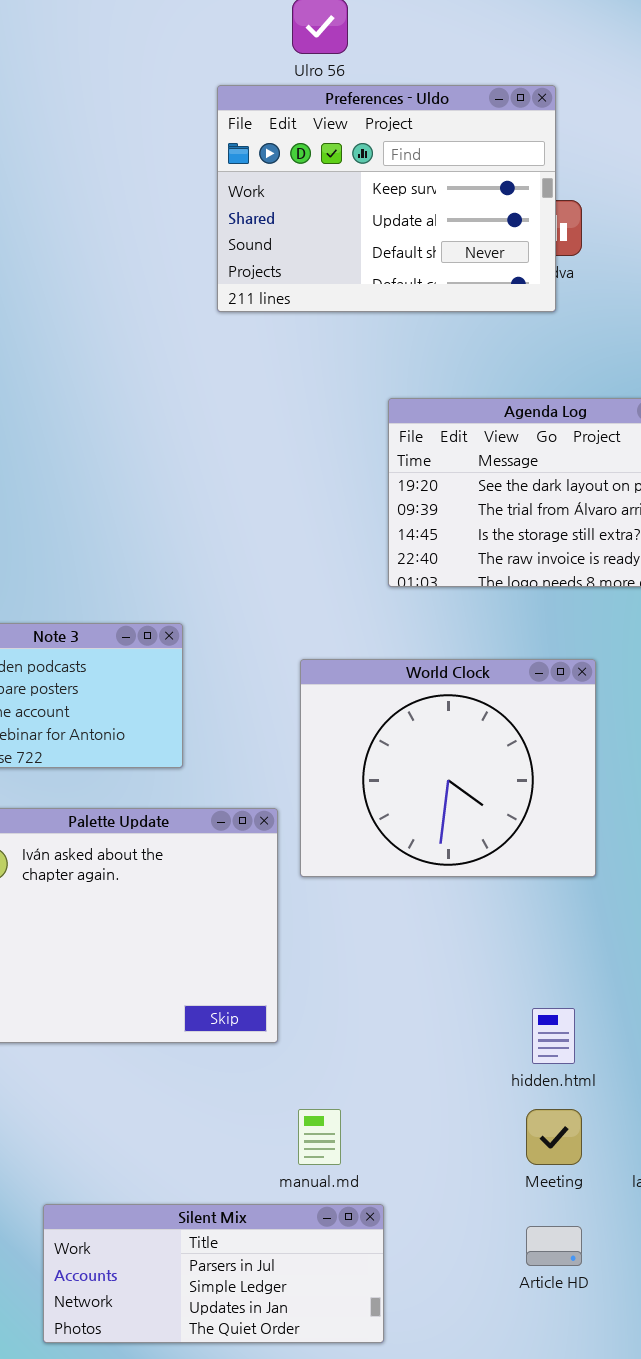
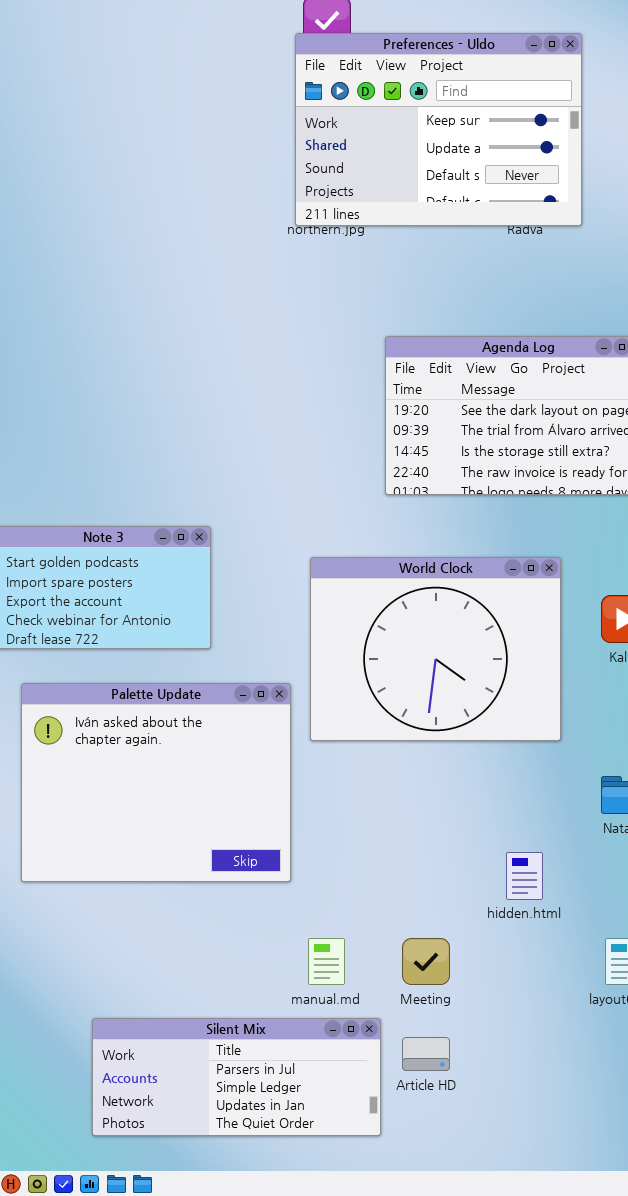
Preferences - Uldo: [217,85,556,312] -> [295,33,582,226], moved
Meeting: [526,1109,582,1165] -> [402,938,450,985], moved
Article HD: [526,1226,582,1266] -> [402,1037,450,1071], moved

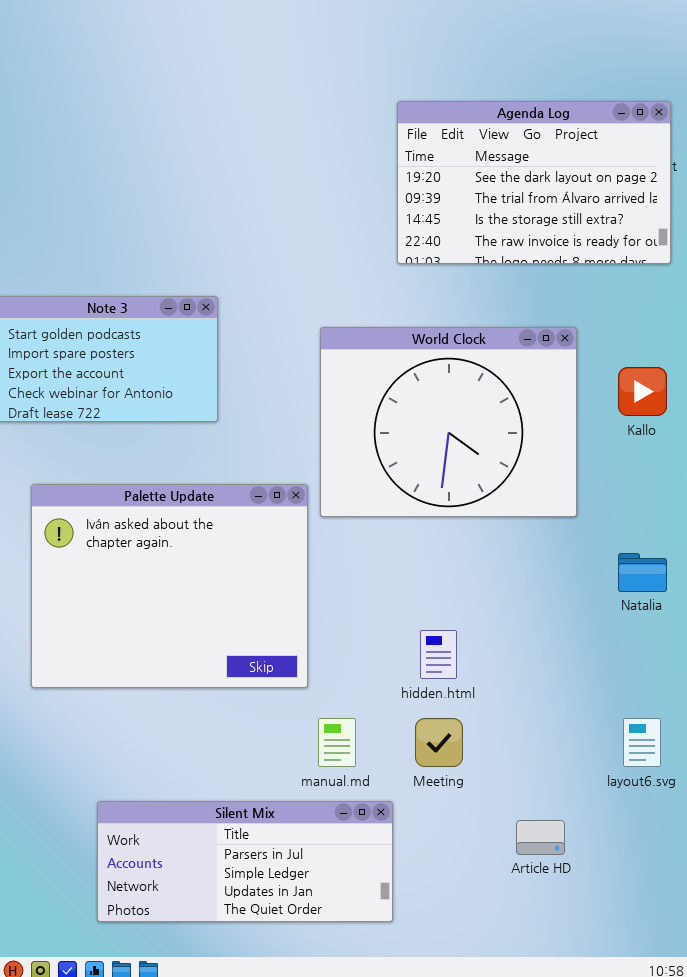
Palette Update: [21,683,291,882] -> [31,484,308,688], moved
hidden.html: [506,852,543,900] -> [420,630,457,679], moved
Article HD: [402,1037,450,1071] -> [516,820,565,855], moved

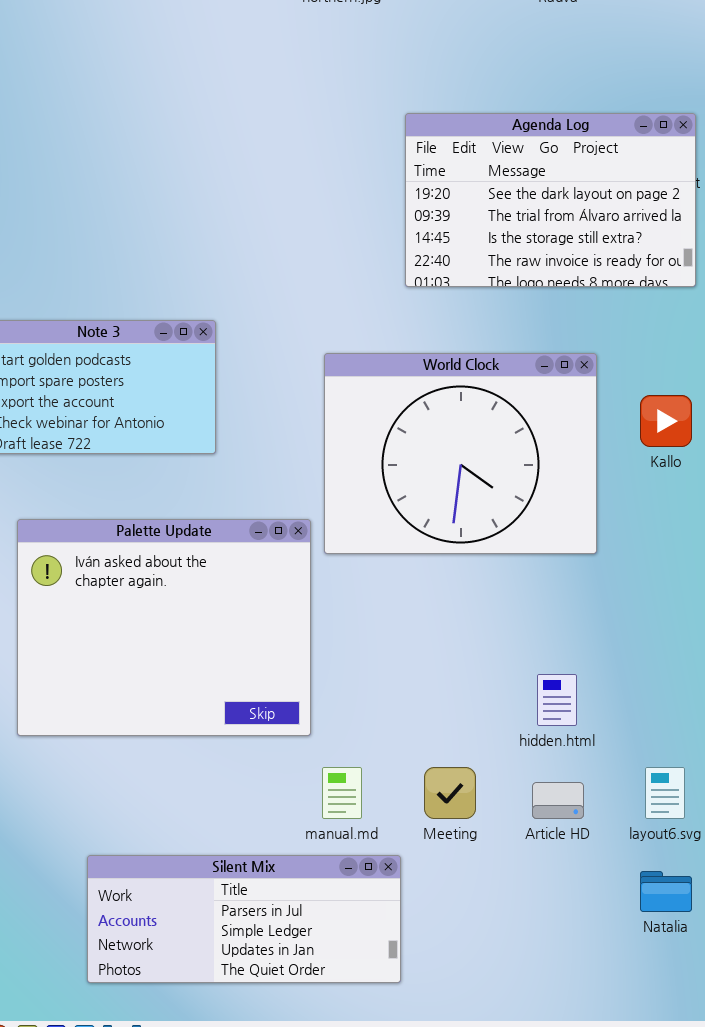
Natalia: [618,553,667,592] -> [640,871,692,912], moved
hidden.html: [420,630,457,679] -> [537,674,577,726], moved
Article HD: [516,820,565,855] -> [532,782,584,819], moved

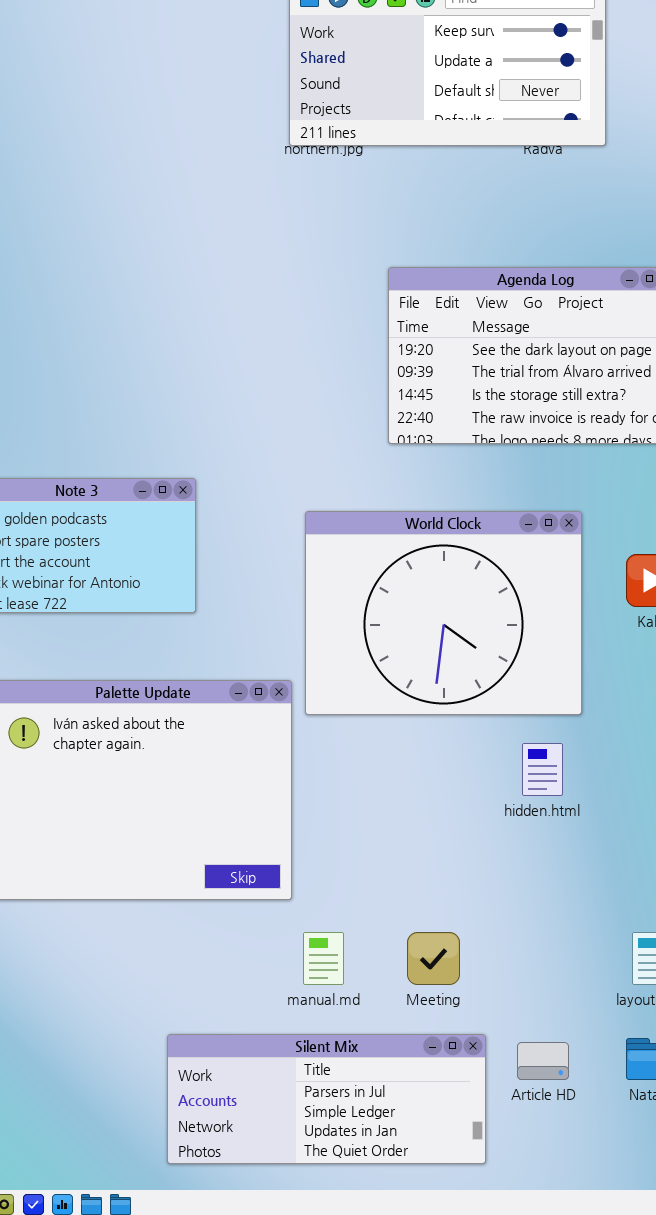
hidden.html: [537,674,577,726] -> [522,743,563,796], moved
Article HD: [532,782,584,819] -> [517,1042,569,1080], moved
Silent Mix: [87,855,401,983] -> [167,1034,486,1164], moved

